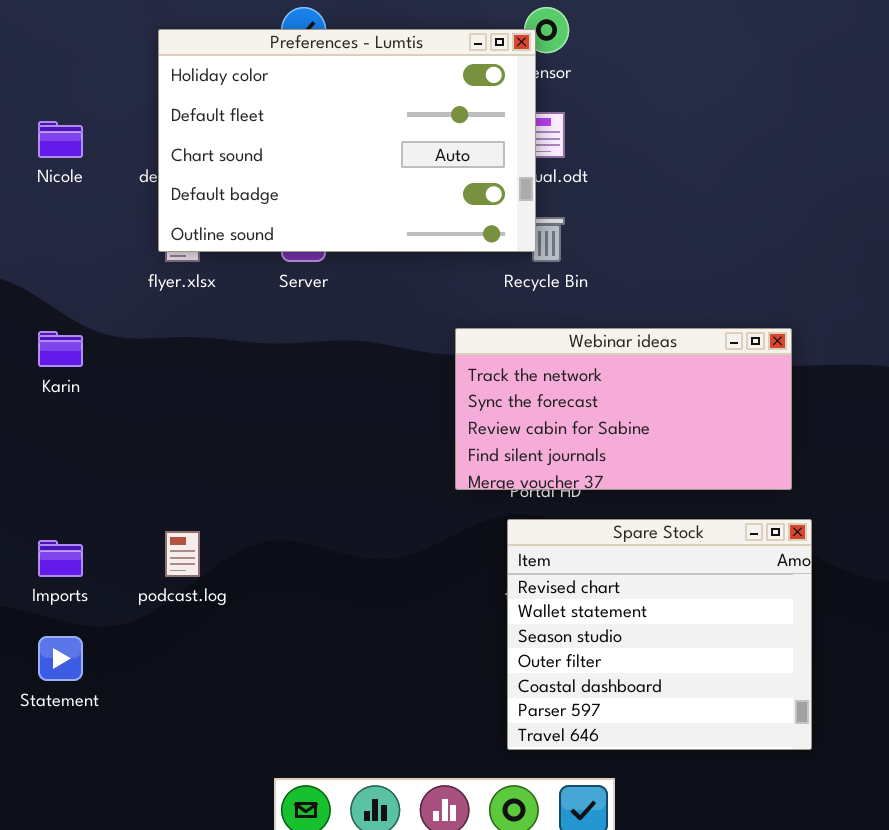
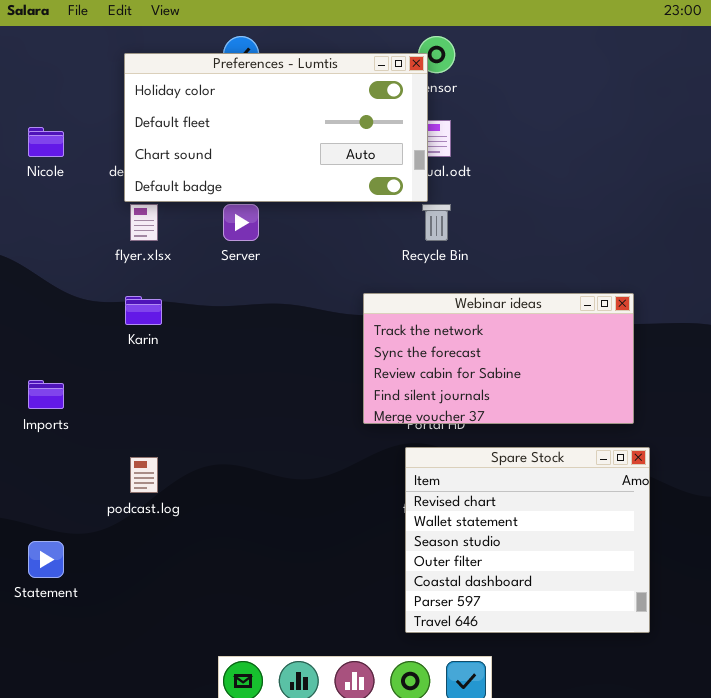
Preferences - Lumtis: [158,29,536,252] -> [124,53,428,202], resized
Karin: [38,331,83,367] -> [125,296,162,325], moved
Imports: [38,540,83,577] -> [28,380,64,409], moved

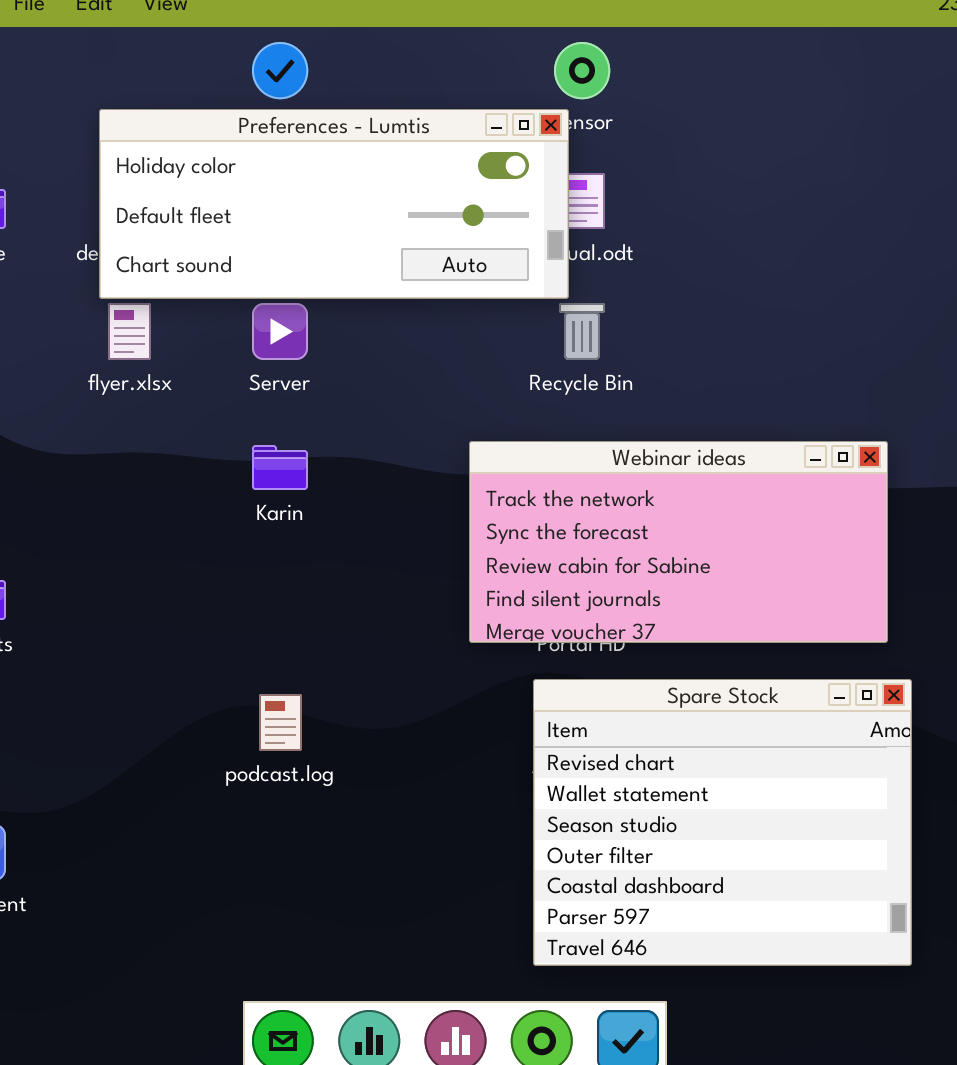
Preferences - Lumtis: [124,53,428,202] -> [99,109,569,299], resized
Karin: [125,296,162,325] -> [252,445,308,490], moved
podcast.log: [130,457,158,493] -> [259,694,302,751], moved

